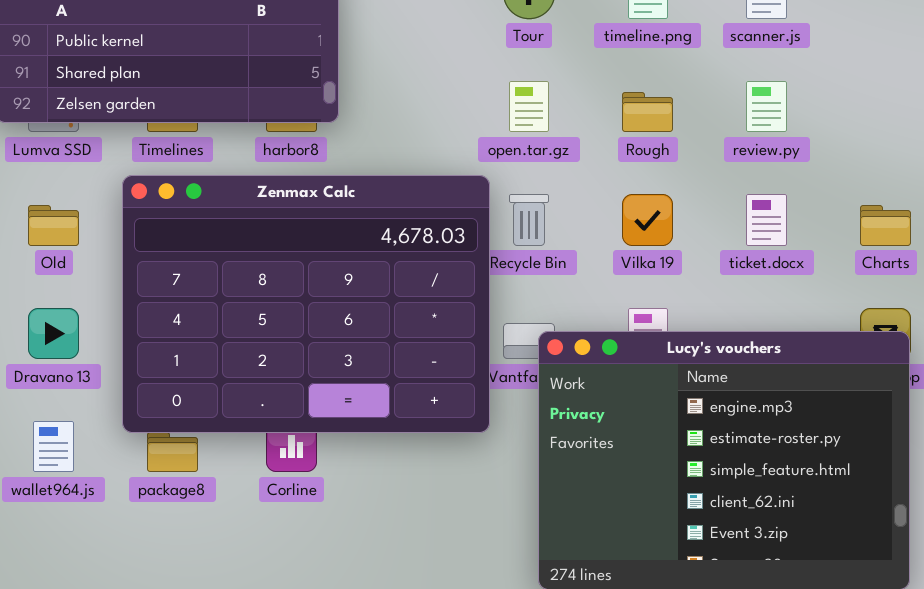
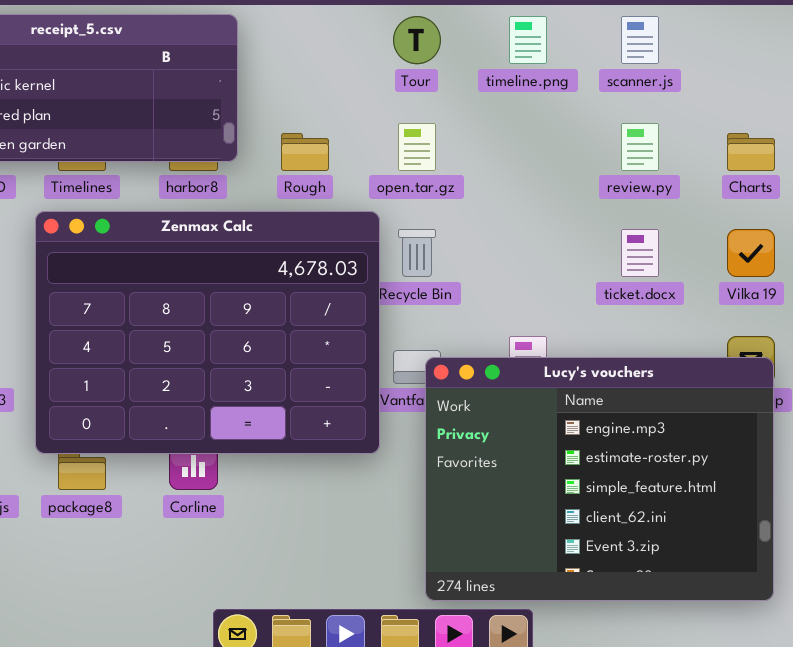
Rough: [622,92,673,132] -> [281,133,329,171], moved
Vilka 19: [622,194,673,246] -> [727,229,775,277], moved
Charts: [860,205,911,246] -> [727,133,775,171], moved

